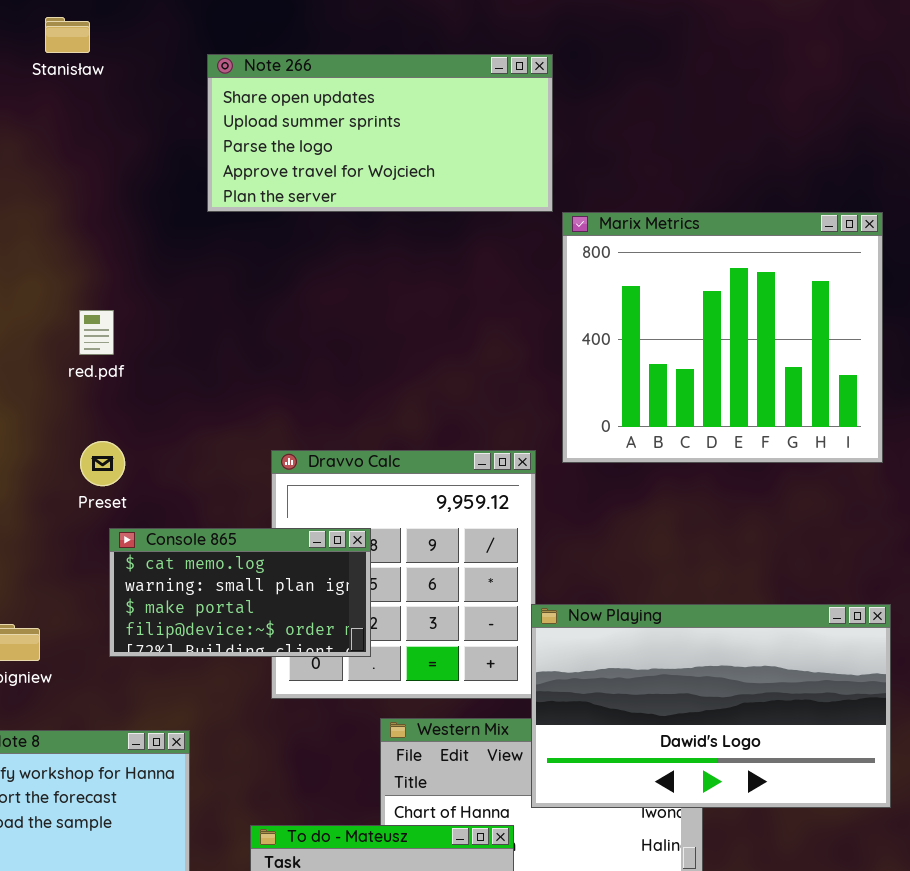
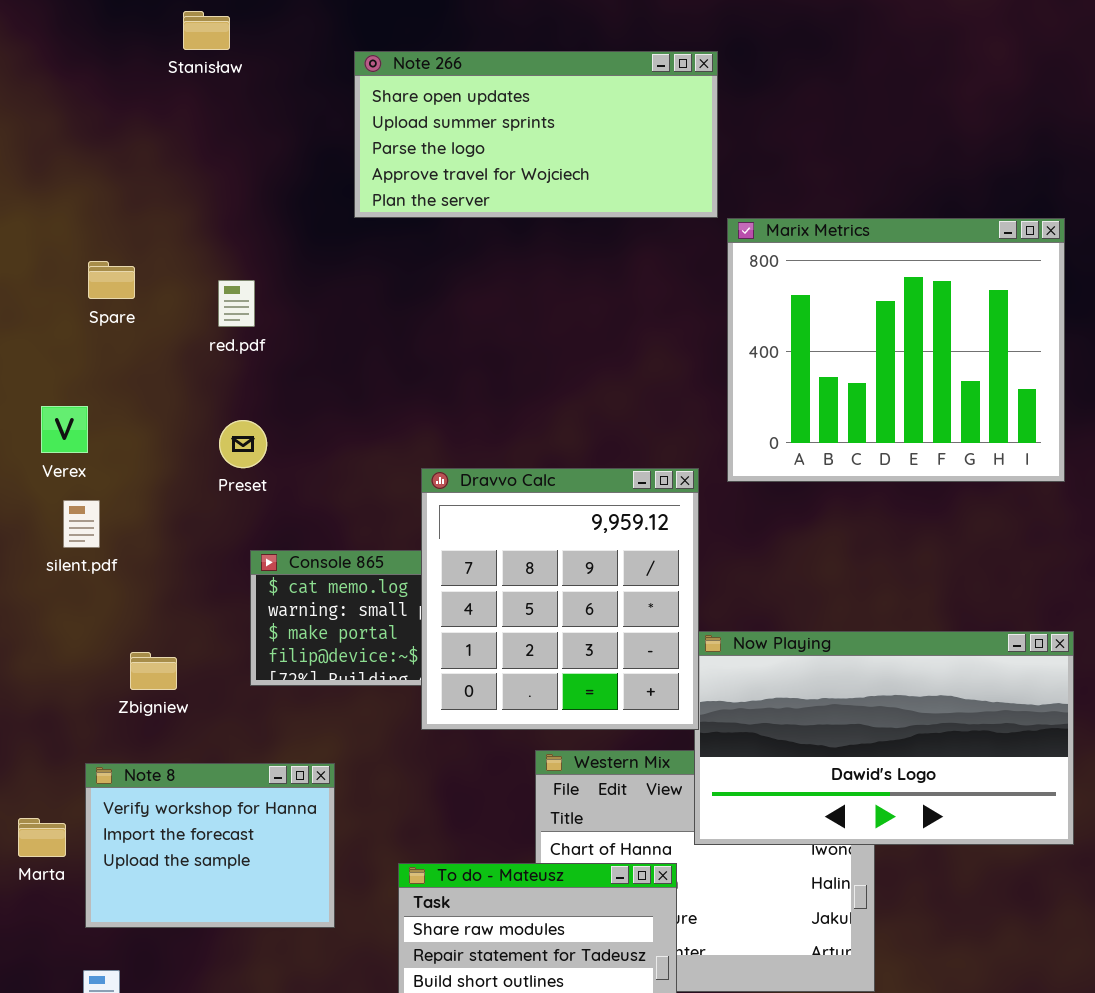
red.pdf: [79,310,114,355] -> [218,280,255,327], moved
Preset: [80,441,125,486] -> [219,420,267,468], moved
Dravvo Calc: [271,450,536,699] -> [421,468,699,730], raised

